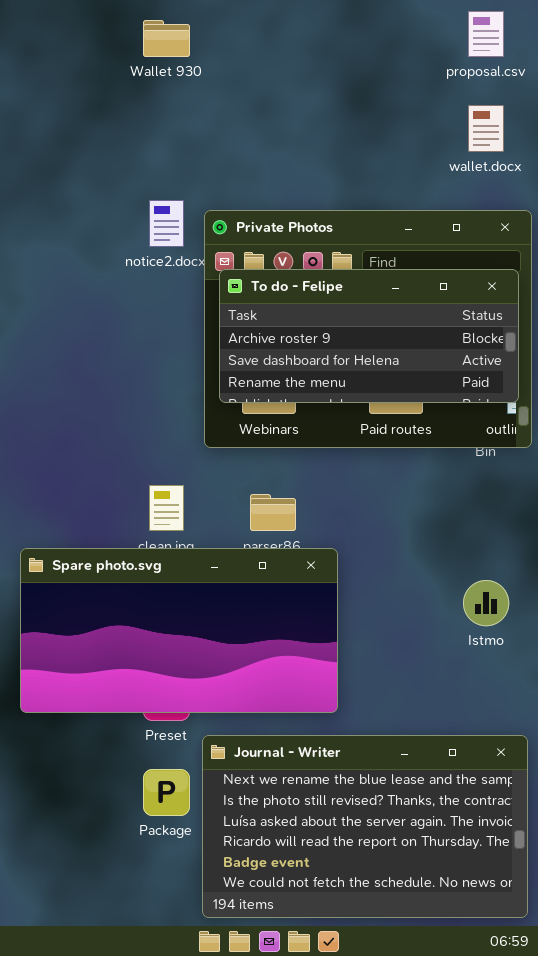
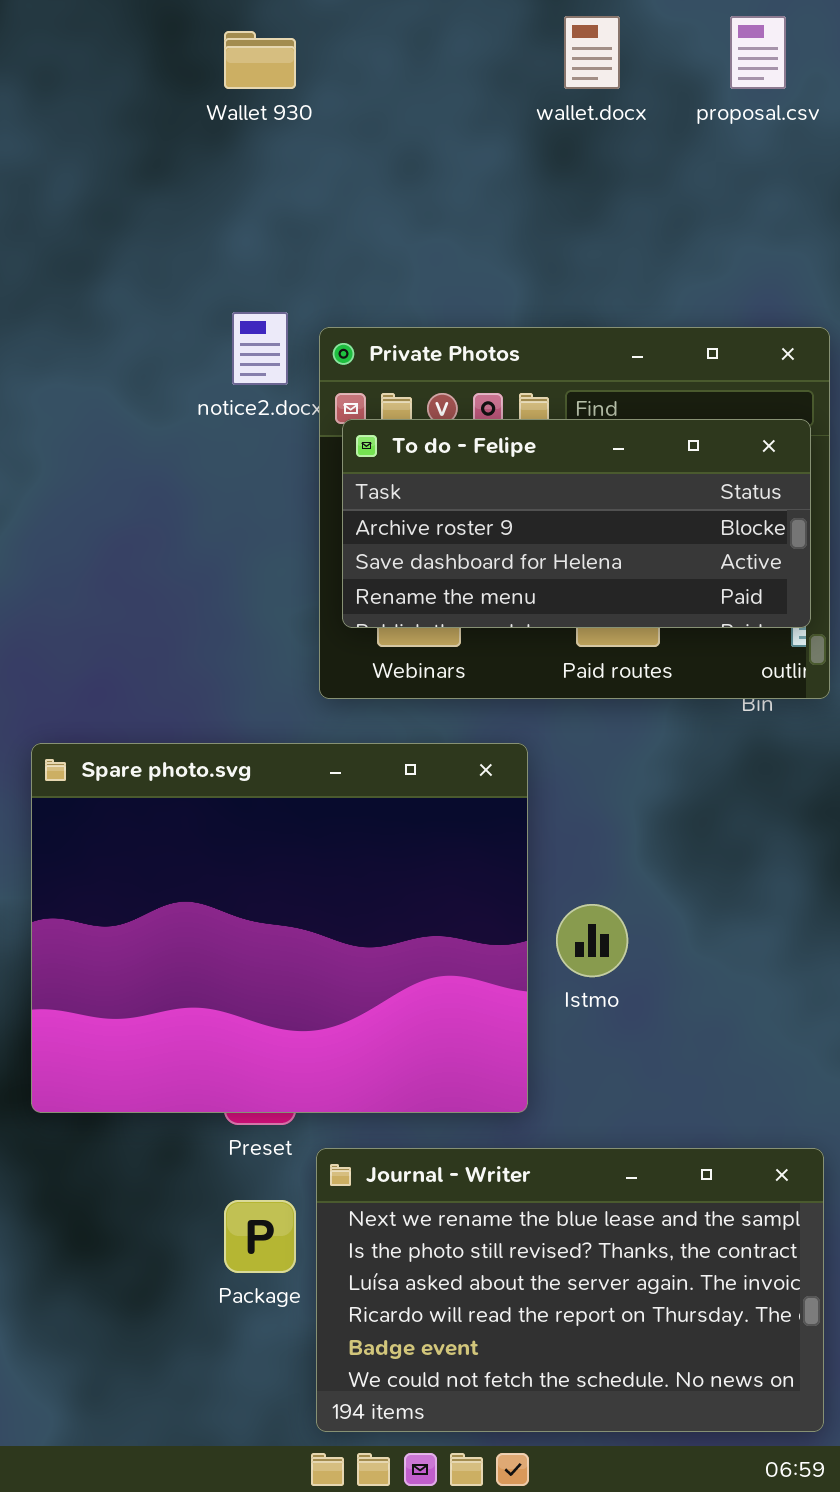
wallet.docx: [468,105,504,152] -> [564,16,620,89], moved
Spare photo.svg: [20,548,338,713] -> [31,743,528,1113], resized
Istmo: [463,580,509,626] -> [556,904,628,977], moved

